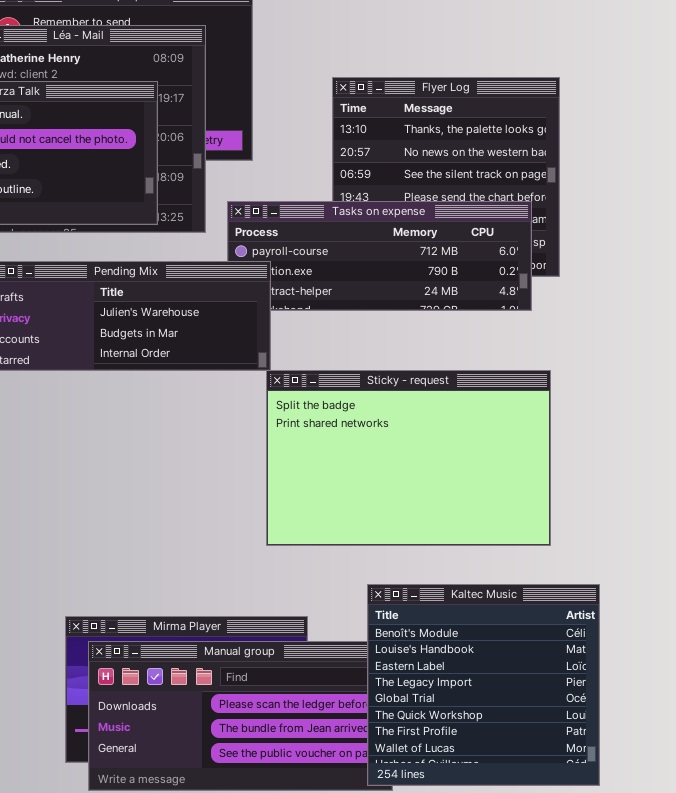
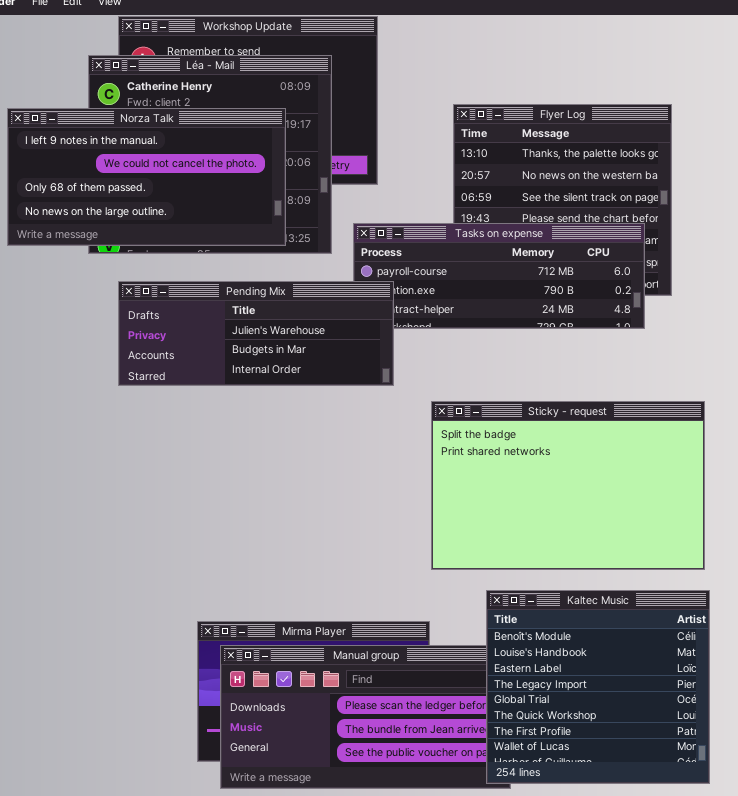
Sticky - request: [266,370,551,546] -> [431,401,705,570], moved

